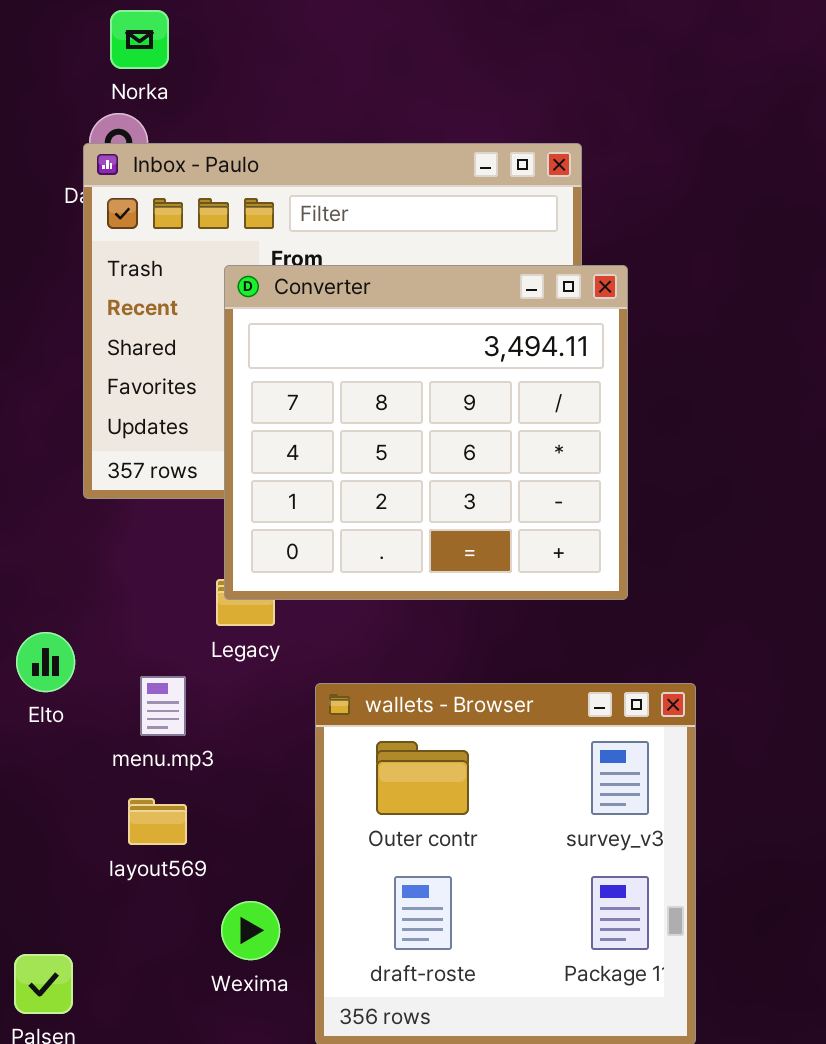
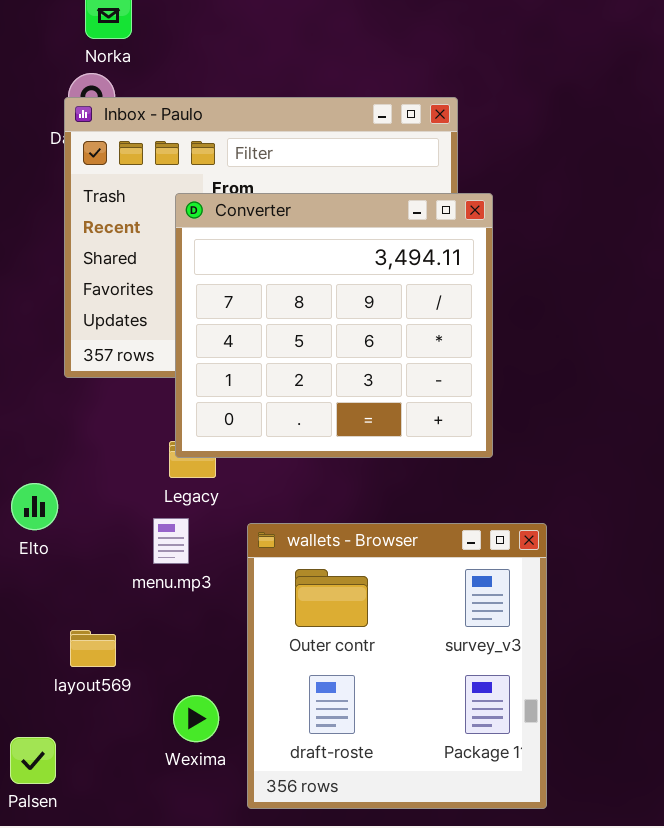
menu.mp3: [140,676,186,736] -> [153,518,189,564], moved
layout569: [128,798,187,845] -> [70,630,116,667], moved

